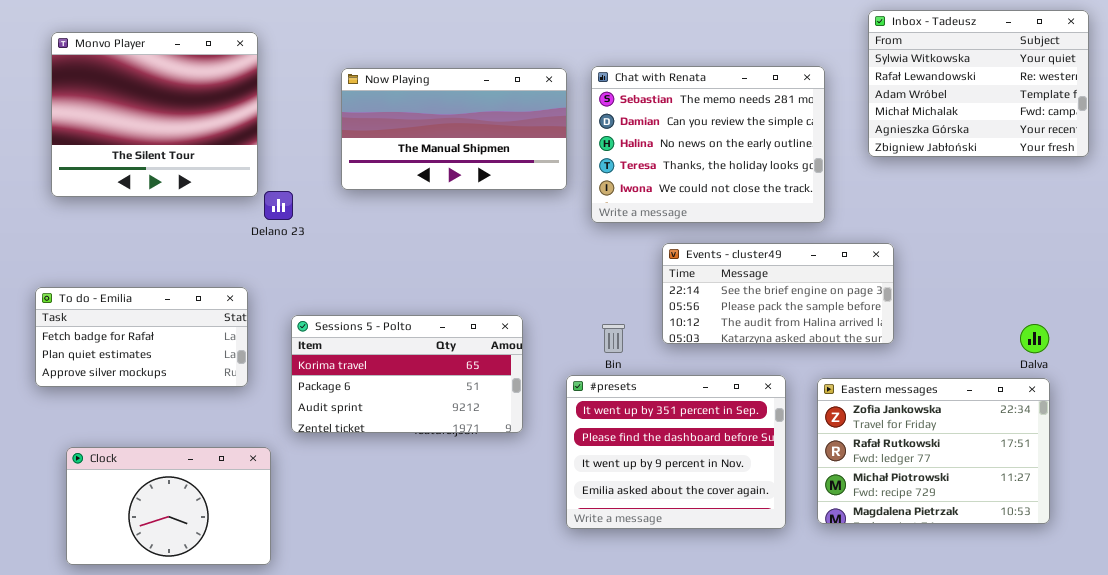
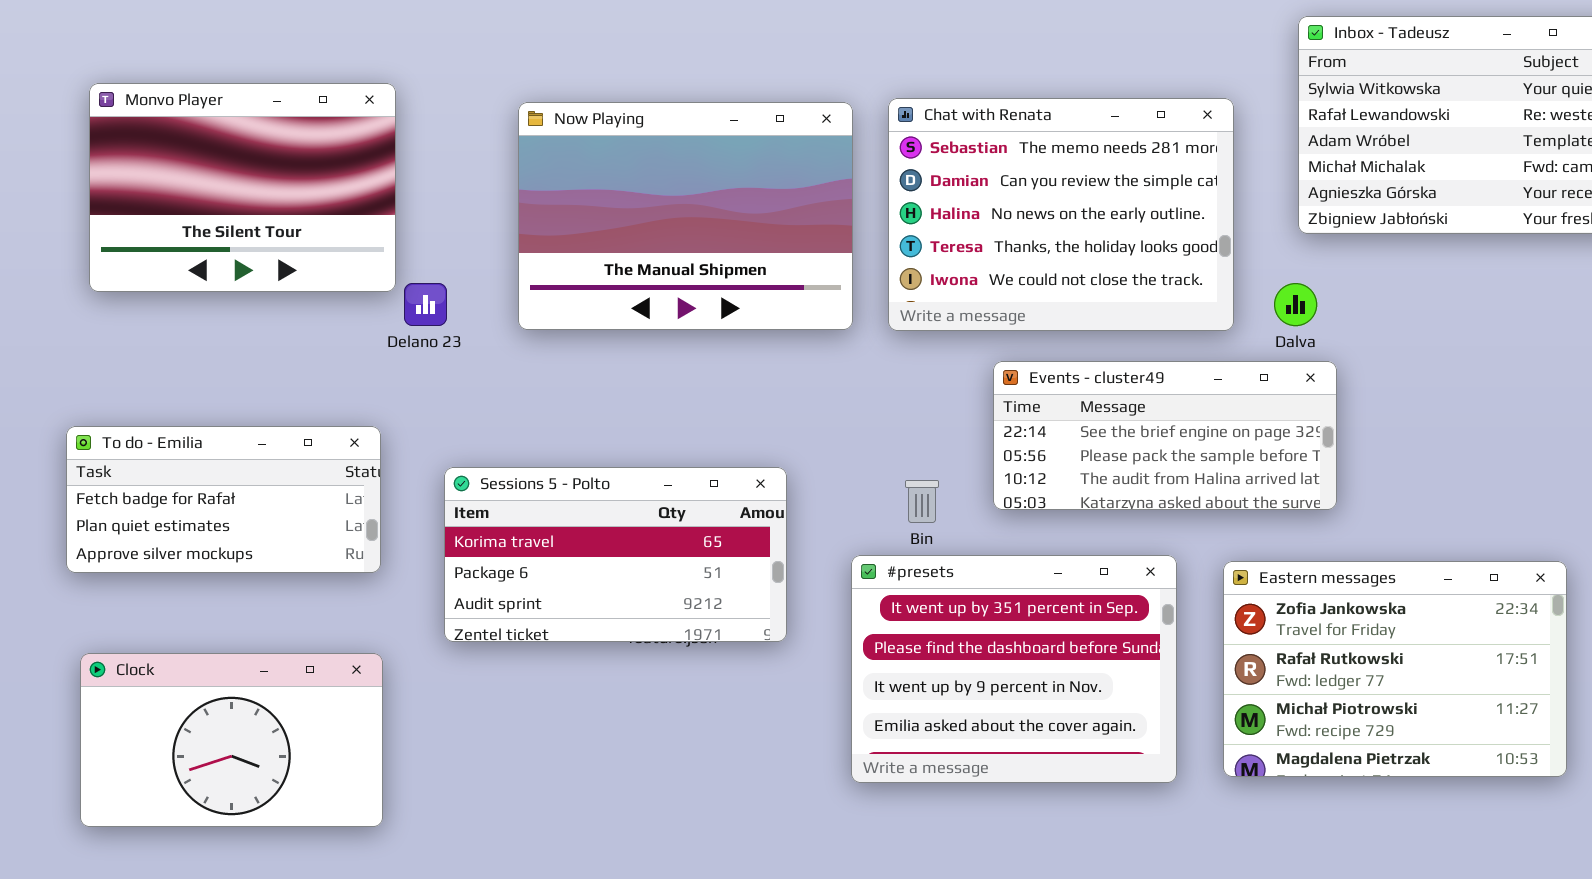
Monvo Player: [51,32,258,197] -> [89,83,396,292], resized
Now Playing: [341,68,567,190] -> [518,102,853,330], resized
Dalva: [1020,324,1049,353] -> [1274,283,1317,326], moved
Clock: [66,447,271,565] -> [80,653,383,827], moved

